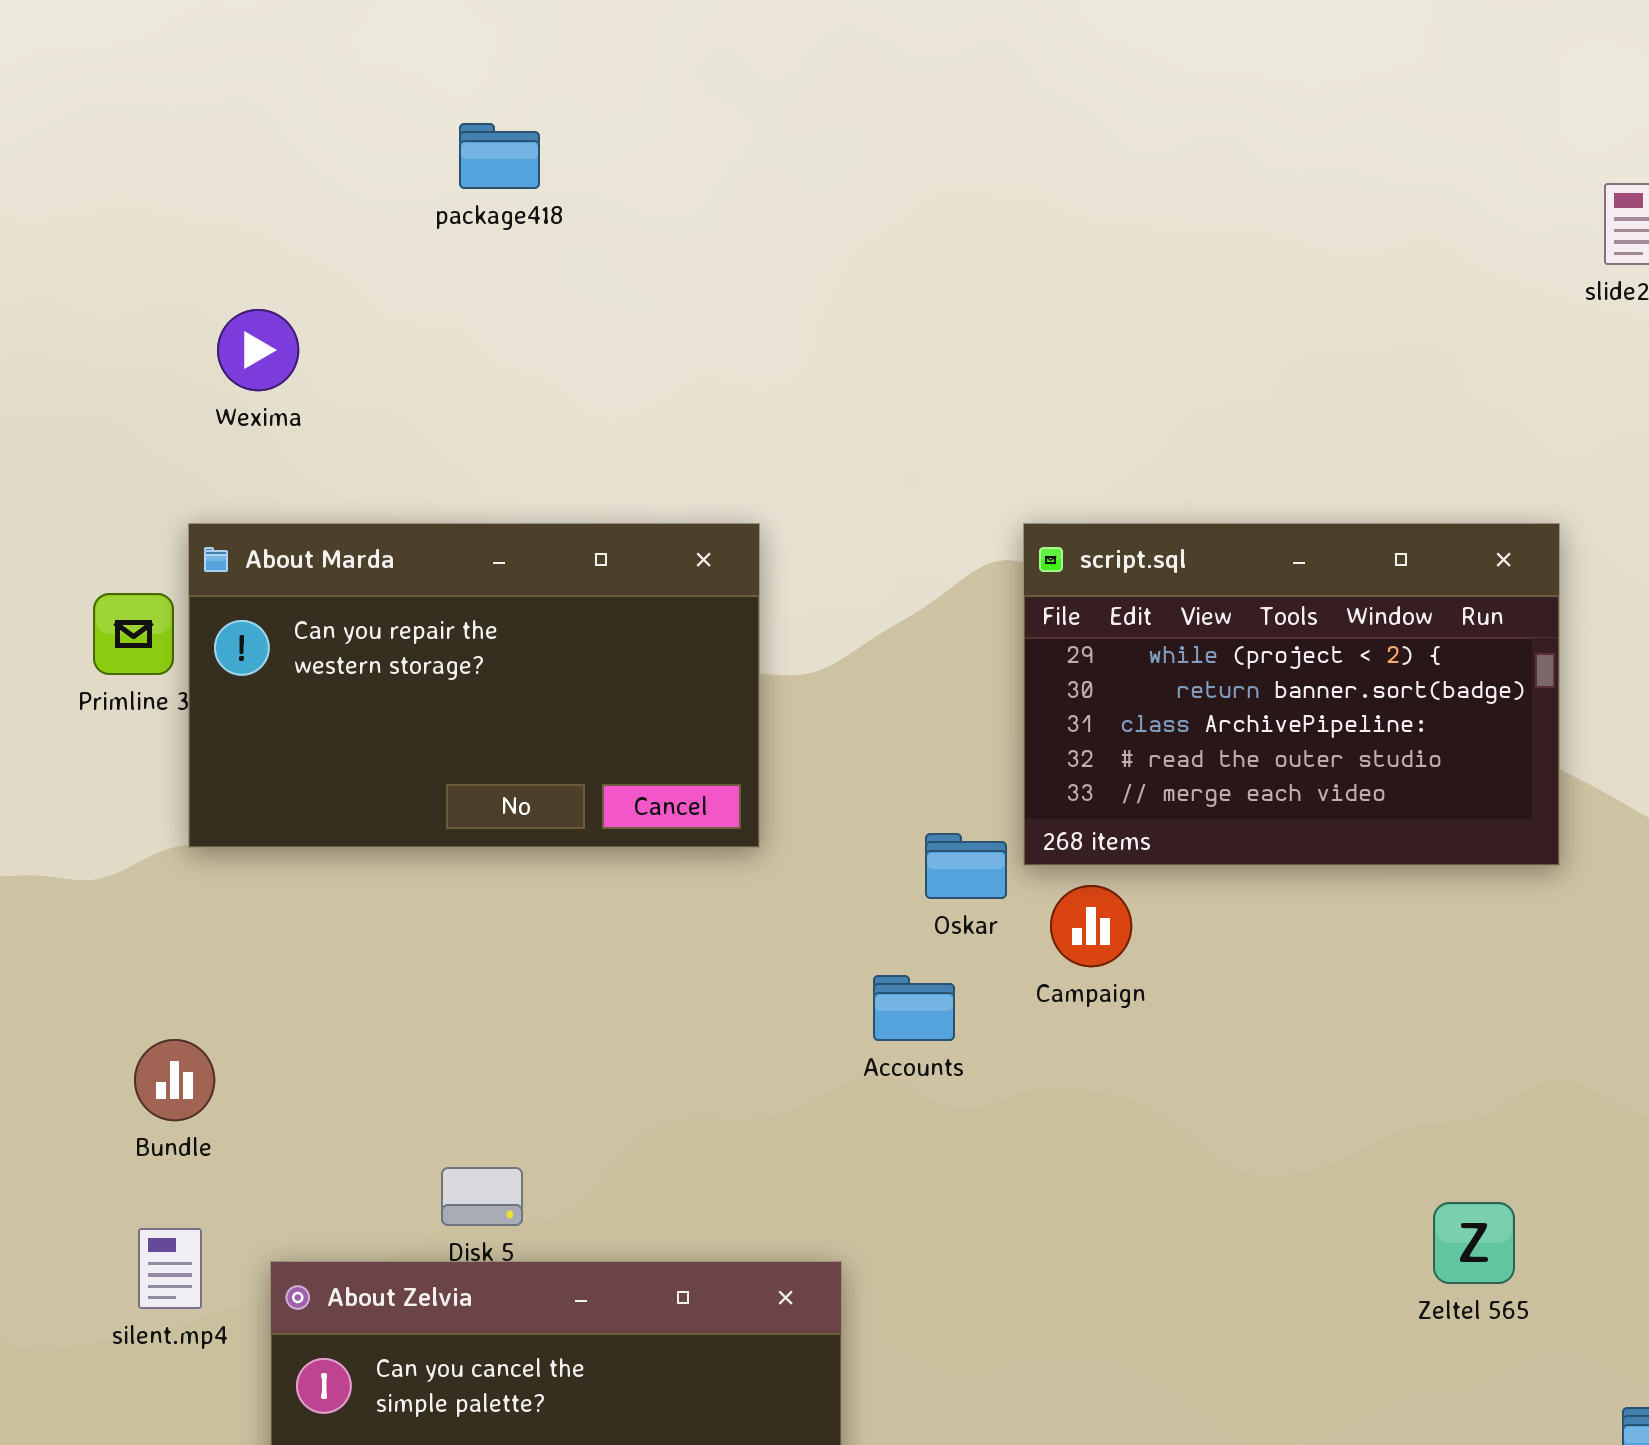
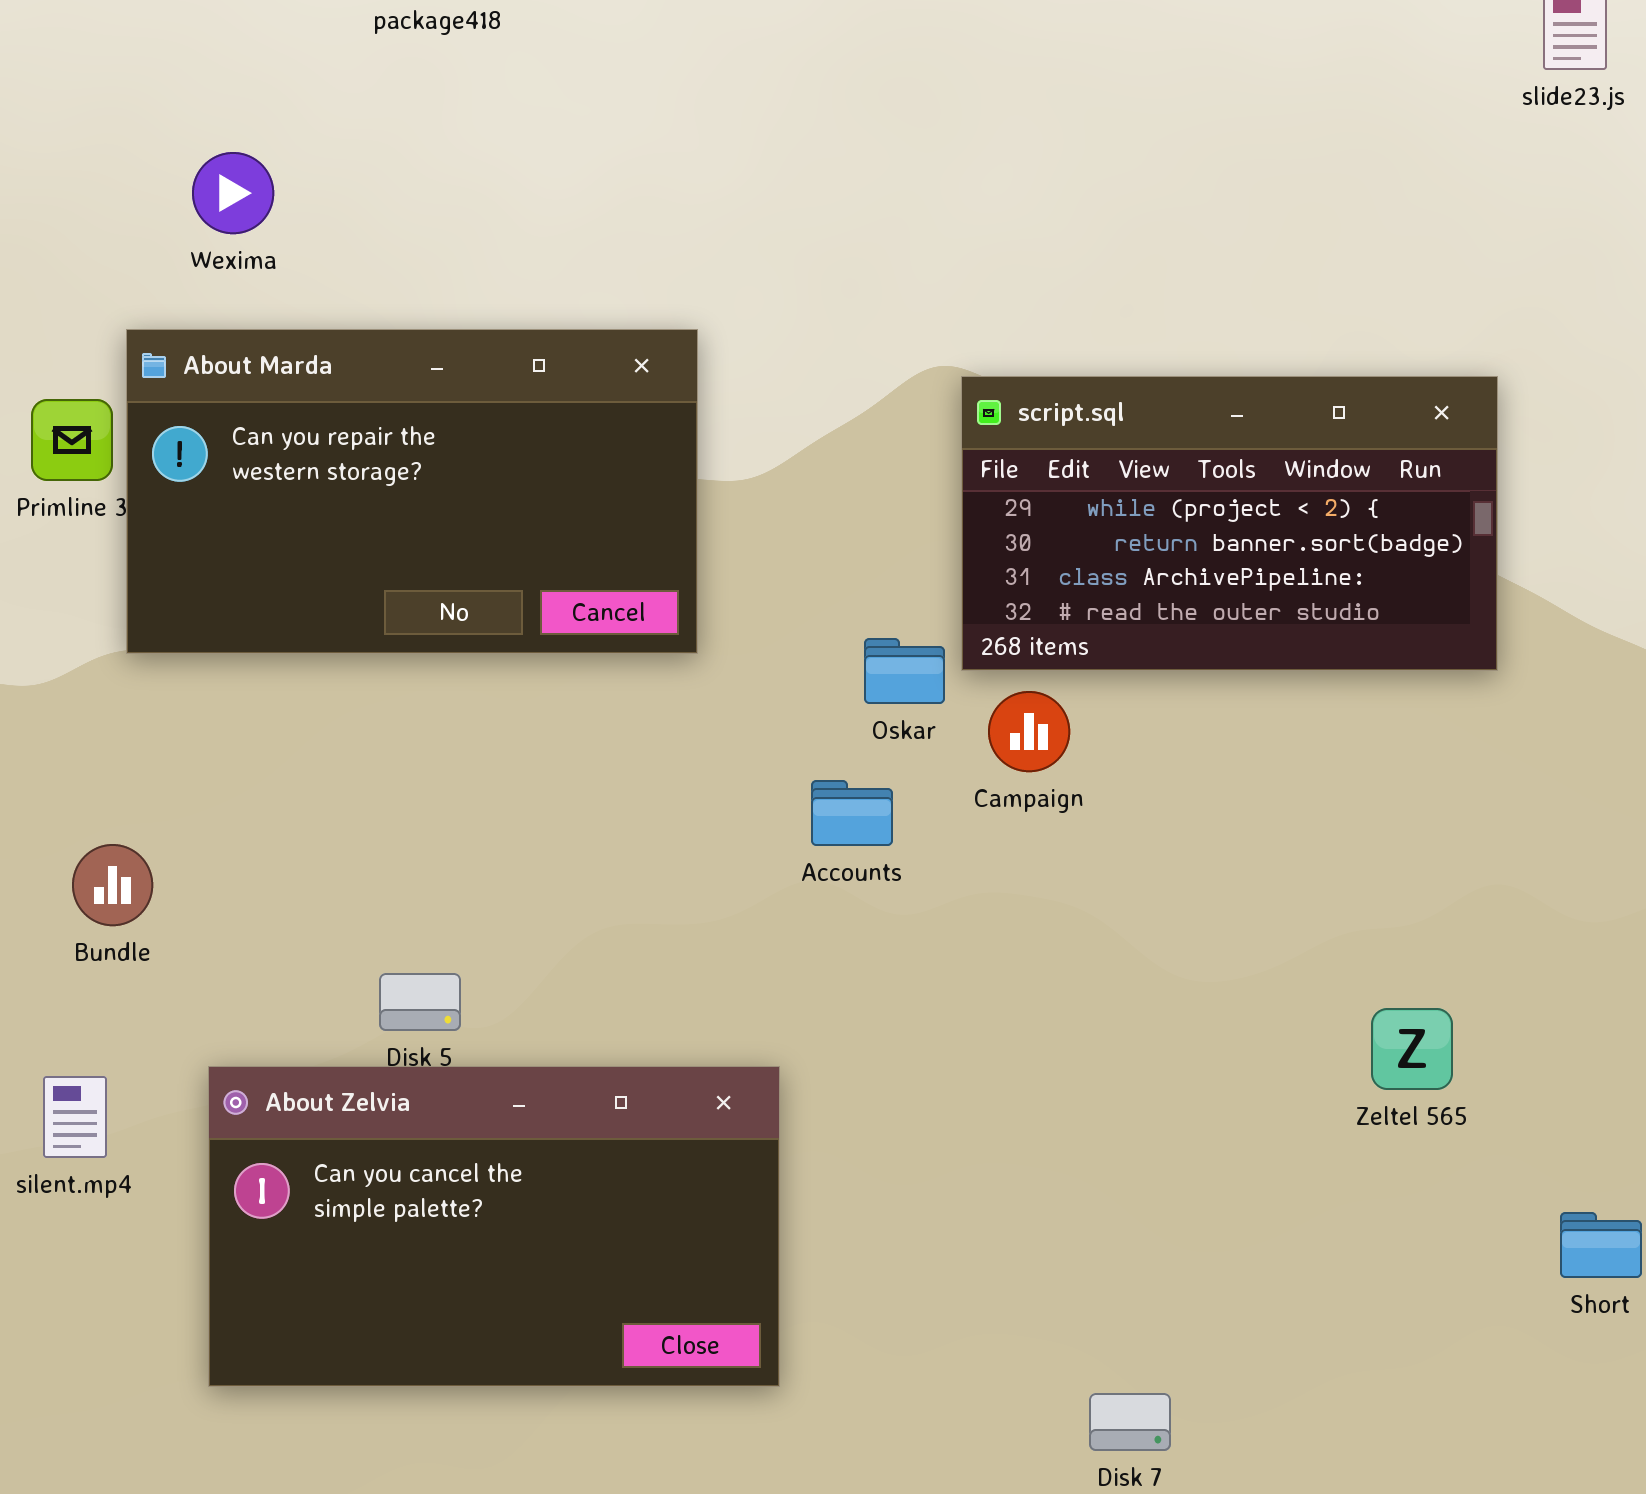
Wexima: [217,309,299,391] -> [192,152,274,234], moved
script.sql: [1023,523,1560,866] -> [961,376,1498,671], resized
silent.mp4: [138,1228,202,1309] -> [43,1076,107,1158], moved

